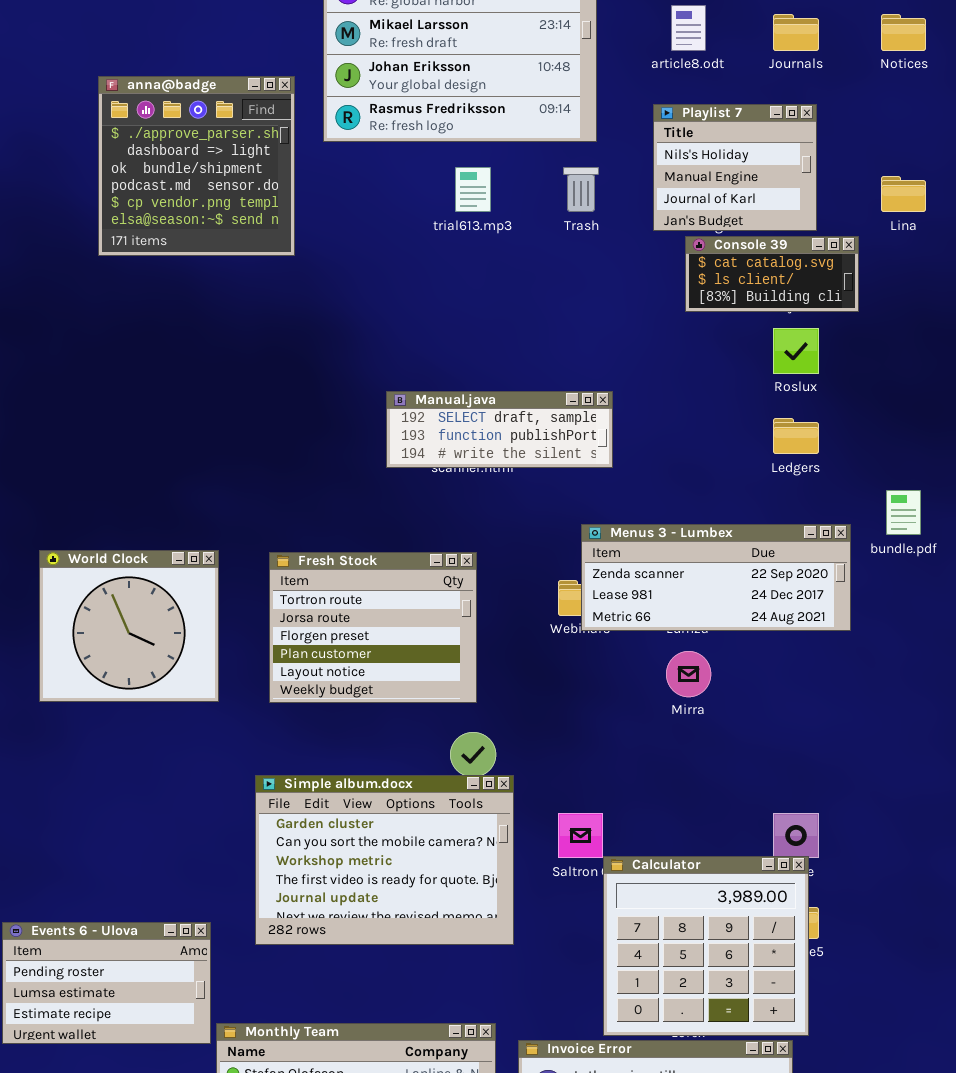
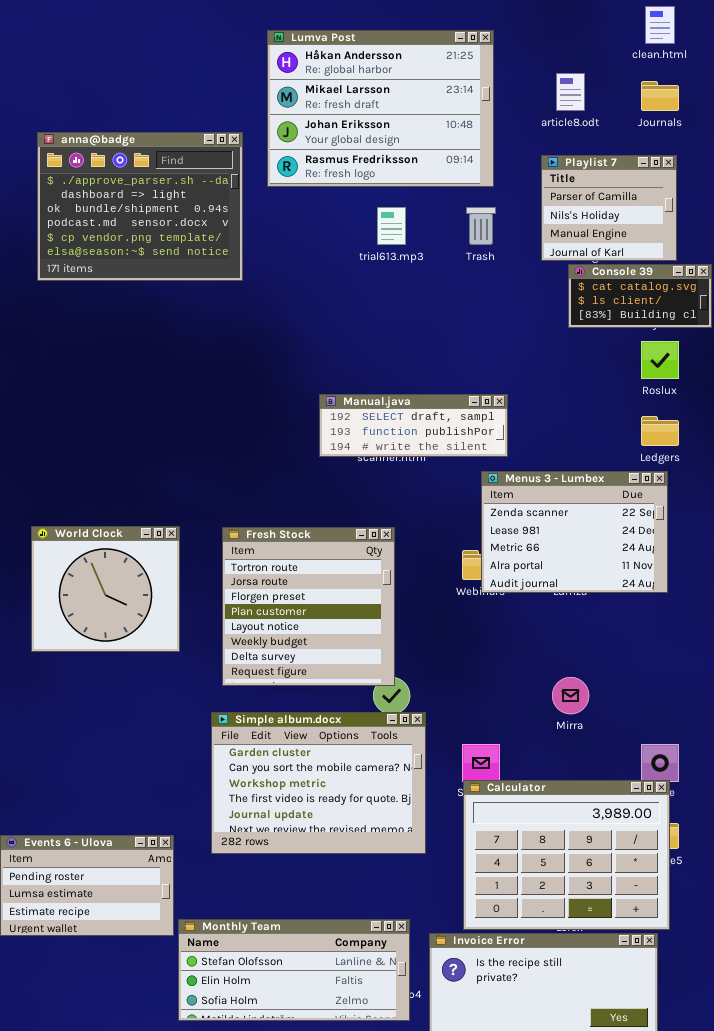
anna@badge: [98,76,295,256] -> [37,132,243,281], resized
Playlist 7: [653,104,817,231] -> [541,155,677,261], scrolled up 1 row
Menus 3 - Lumbex: [581,524,851,631] -> [481,471,668,593], resized
Fresh Stock: [269,552,477,703] -> [222,527,395,686], resized
Mirra: [666,651,711,697] -> [552,677,589,714], moved
Calculator: [603,856,809,1036] -> [463,780,670,930], resized

